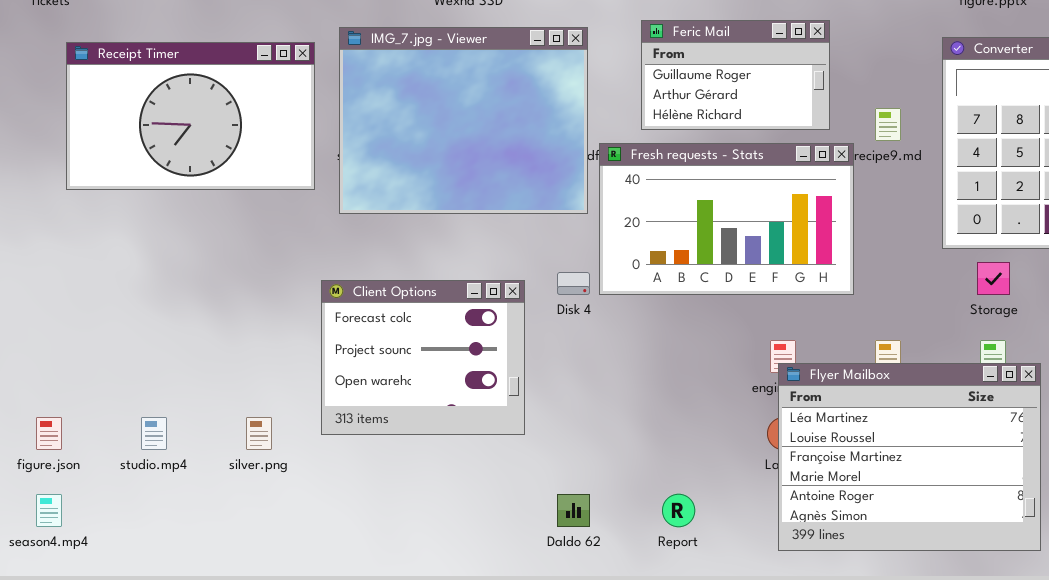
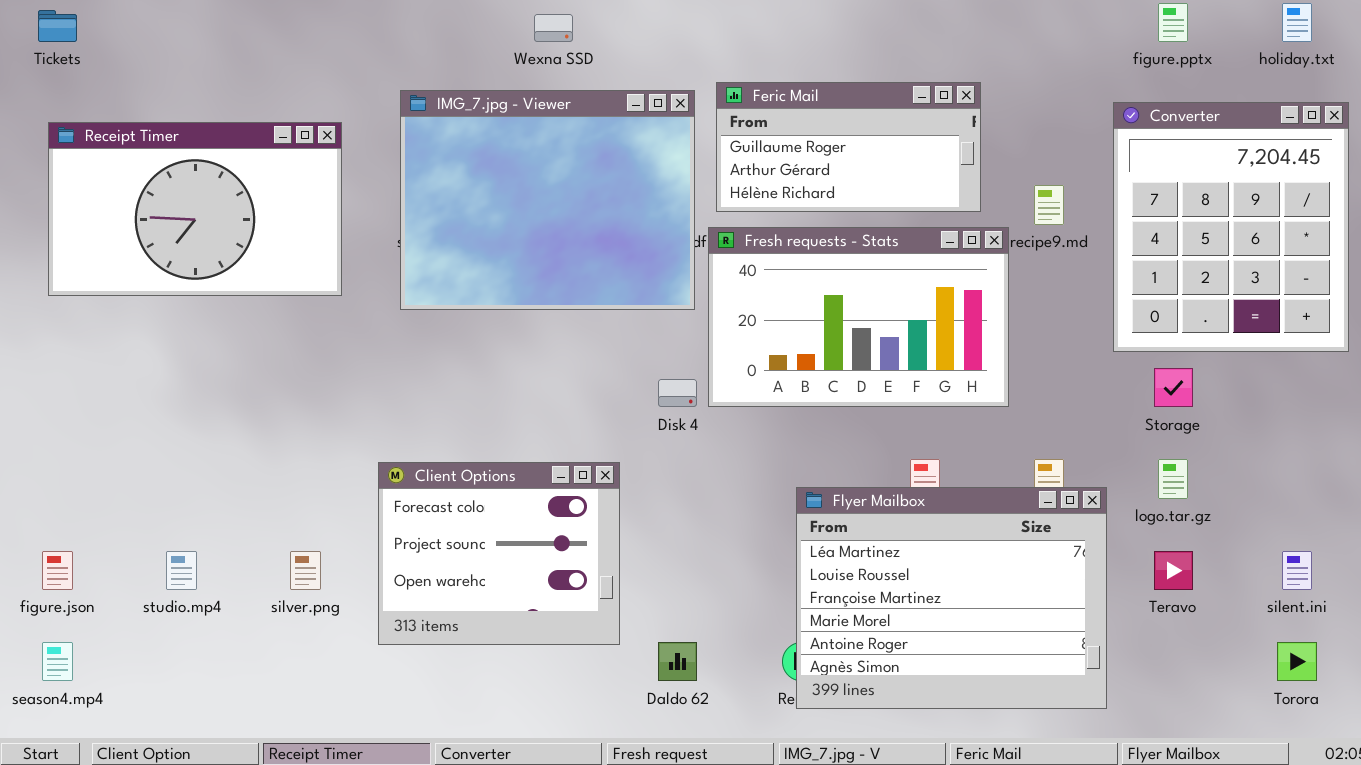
Feric Mail: [641,20,830,130] -> [716,82,981,212], resized
Receipt Timer: [66,42,315,190] -> [48,122,342,296], moved
Client Options: [321,280,525,435] -> [378,462,620,645], moved
Flyer Mailbox: [778,363,1041,551] -> [796,487,1107,709], moved

